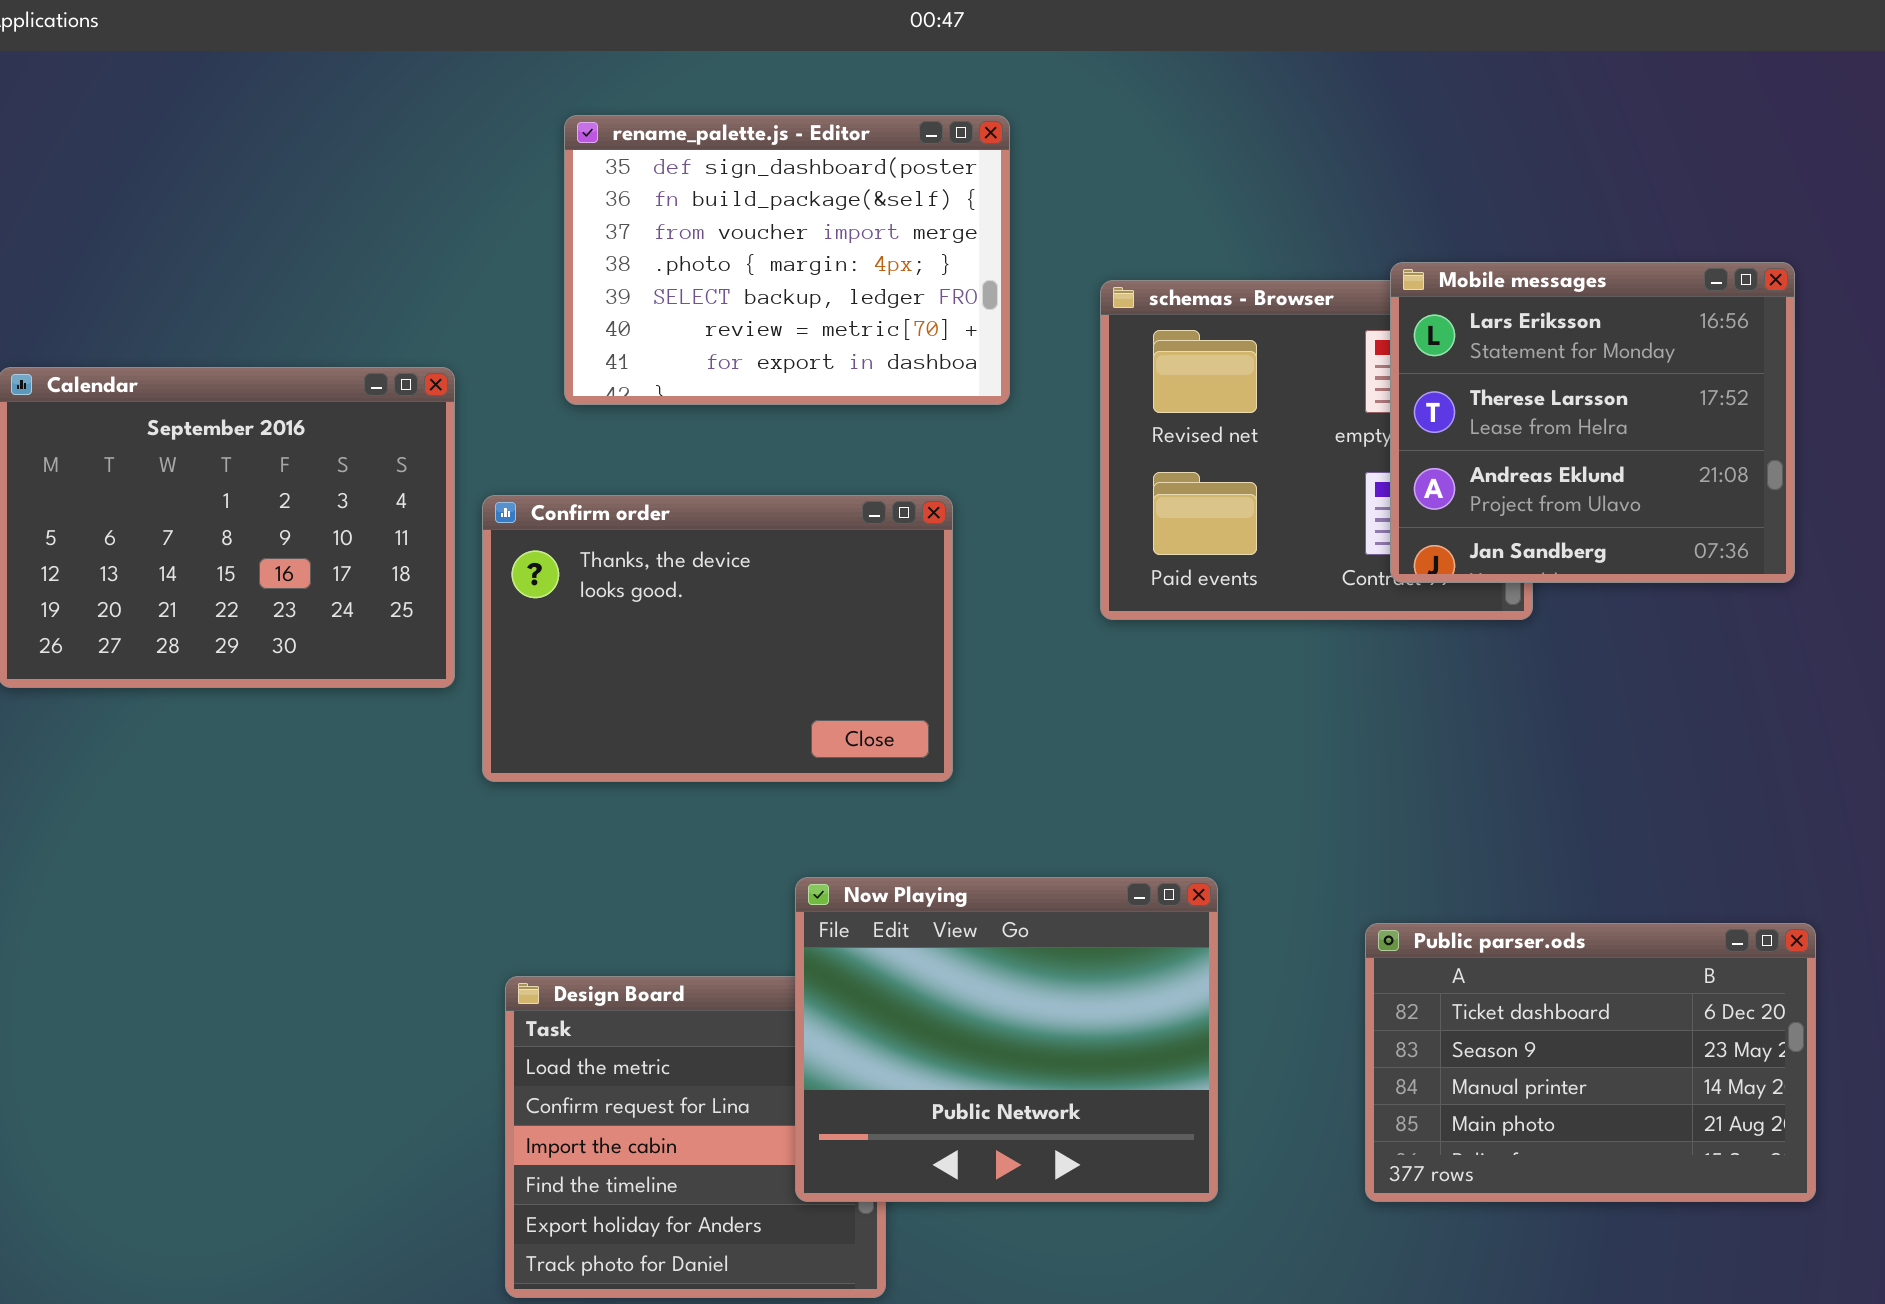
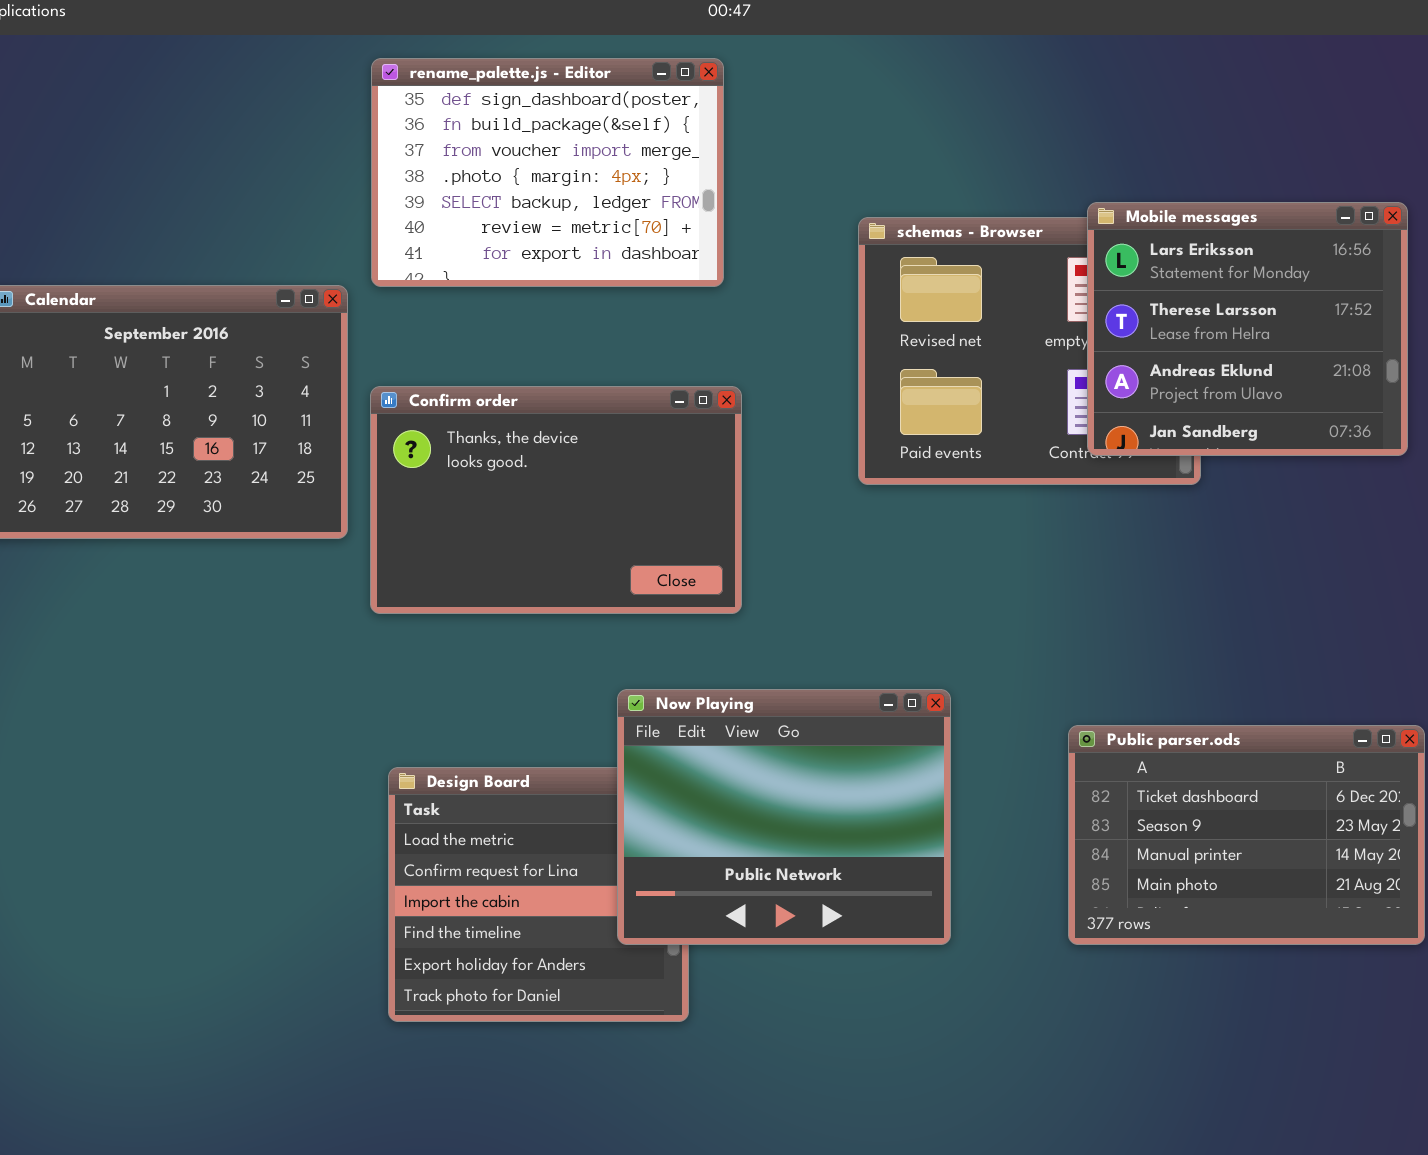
rename_palette.js - Editor: [564,115,1010,405] -> [371,58,724,287], moved

